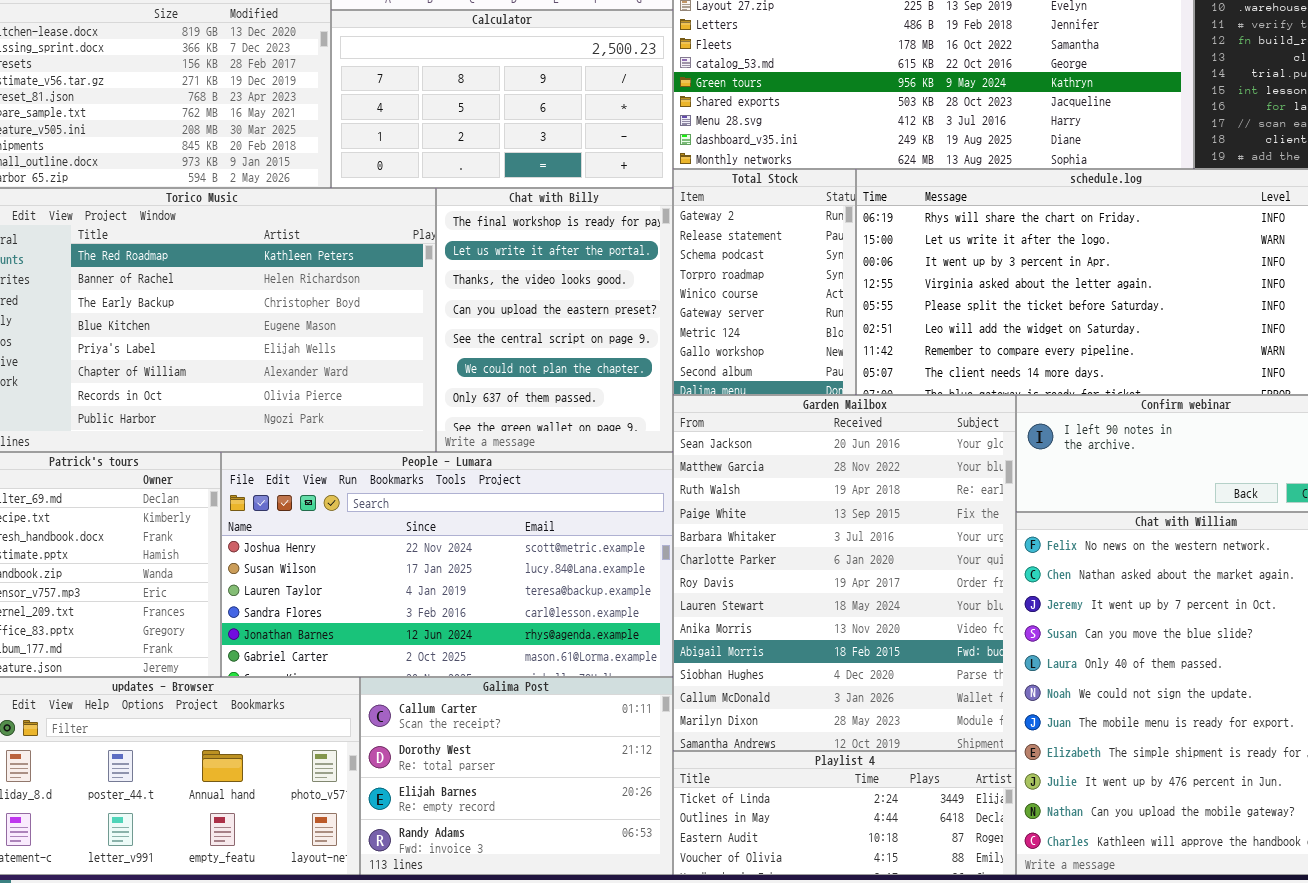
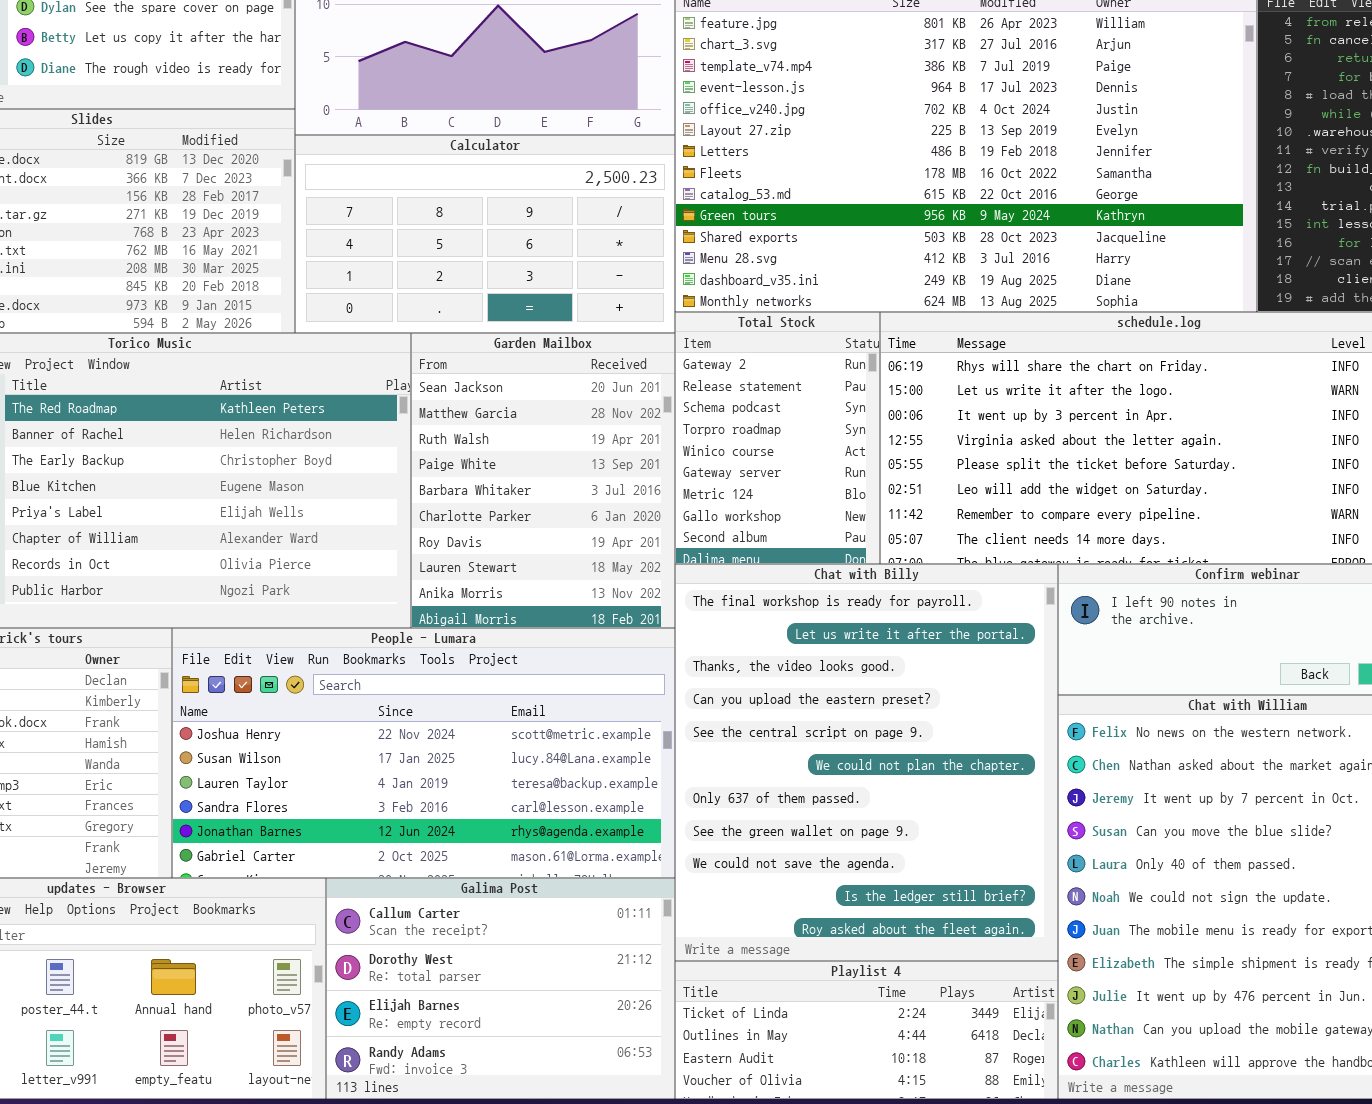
Chat with Billy: [436,188,673,452] -> [675,564,1058,961], moved, resized
Garden Mailbox: [673,395,1016,751] -> [411,333,675,628], moved, resized

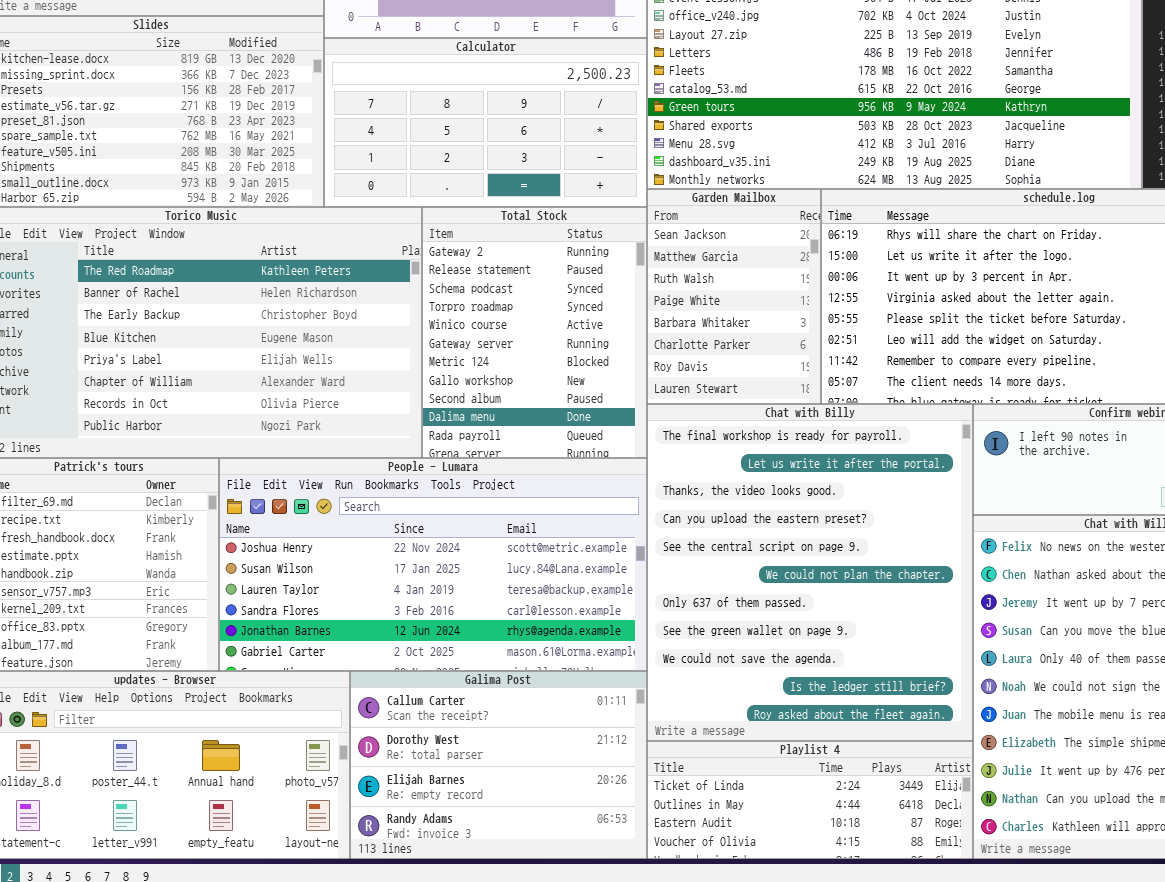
Total Stock: [675,312,880,564] -> [422,207,647,458], moved, resized
Garden Mailbox: [411,333,675,628] -> [647,189,821,404], moved, resized

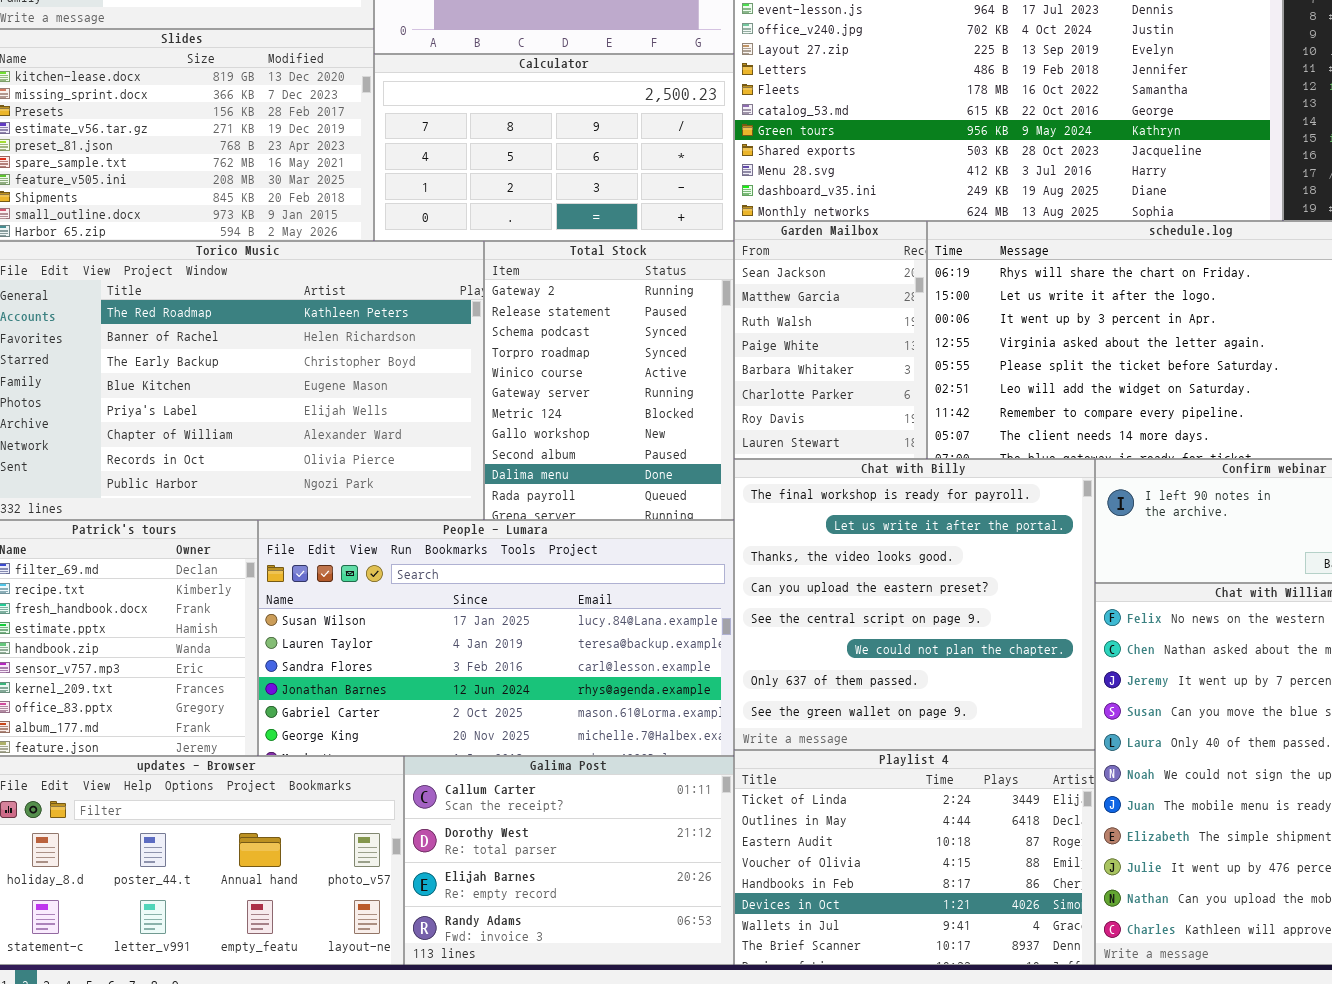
Chat with Billy: [647,404,973,741] -> [734,459,1095,750], resized
People - Lumara: [219,458,647,671] -> [258,520,734,756], scrolled down 1 row
Playlist 4: [647,741,973,859] -> [734,750,1095,965], resized

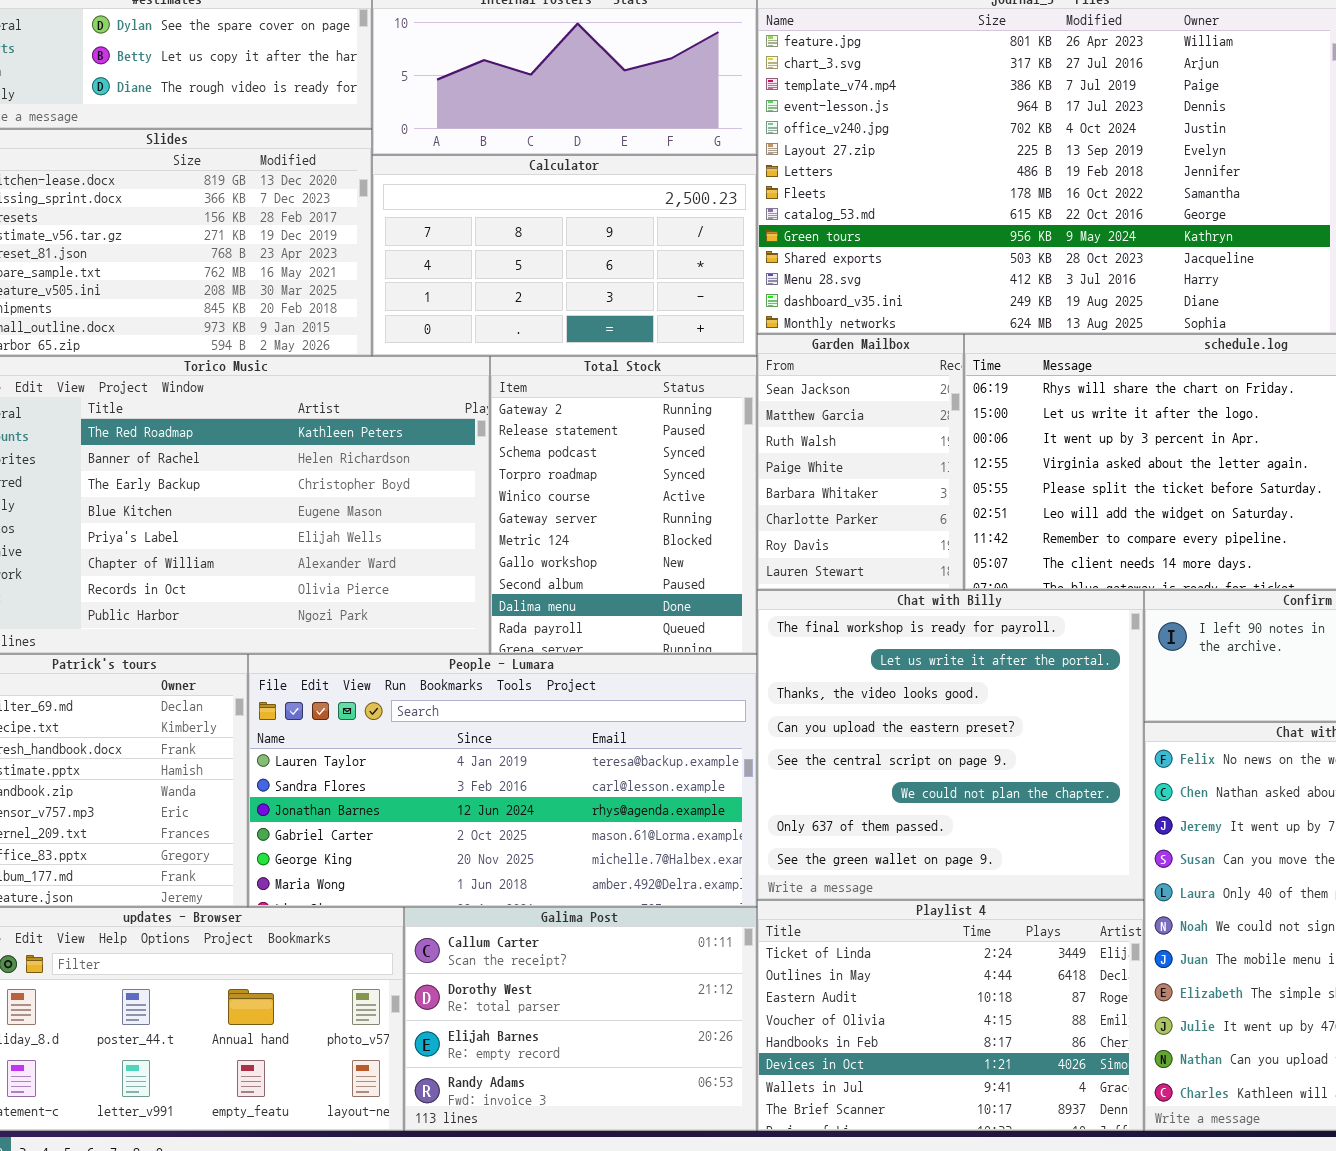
People - Lumara: [258,520,734,756] -> [248,654,757,907], scrolled down 1 row

